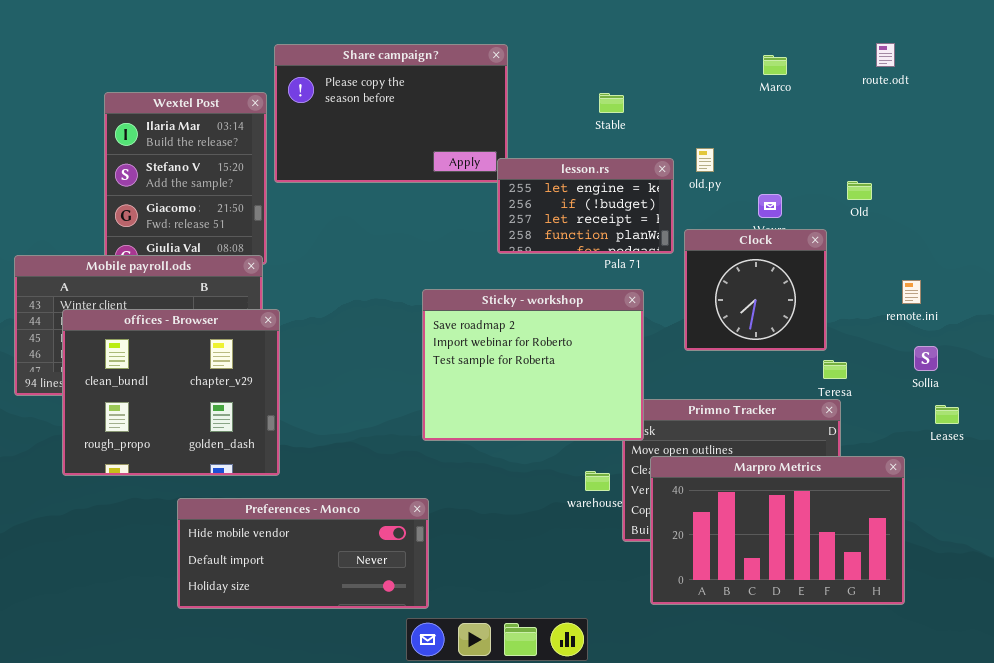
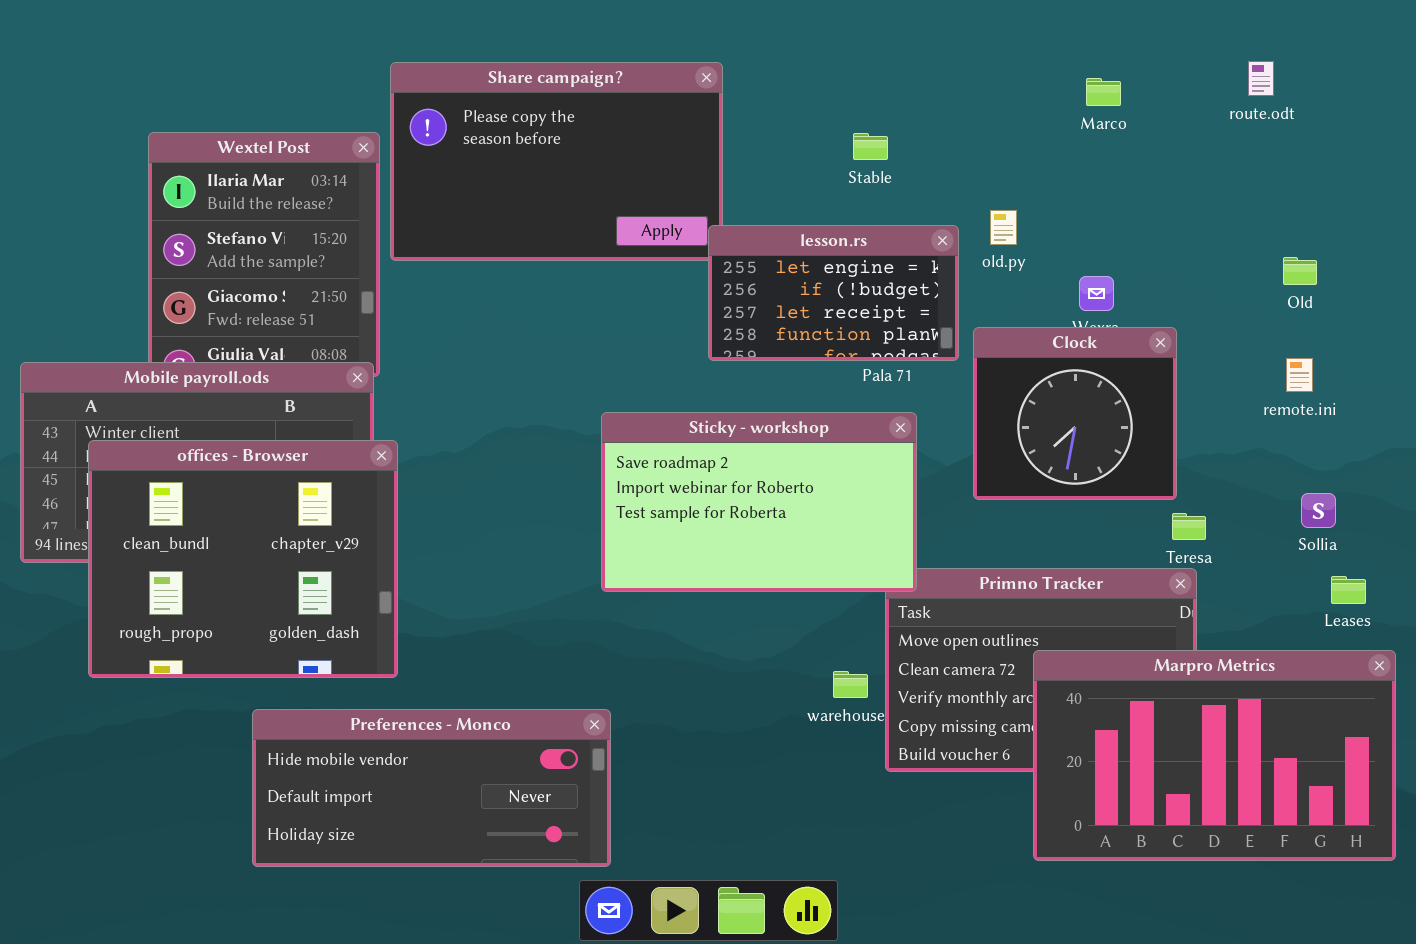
Old: [847,181,872,200] -> [1283,257,1317,285], moved
remote.ini: [902,280,921,304] -> [1286,358,1313,392], moved
Sticky - workshop: [422,289,644,441] -> [601,412,917,592], resized
Marpro Metrics: [650,456,905,605] -> [1033,650,1396,861], moved

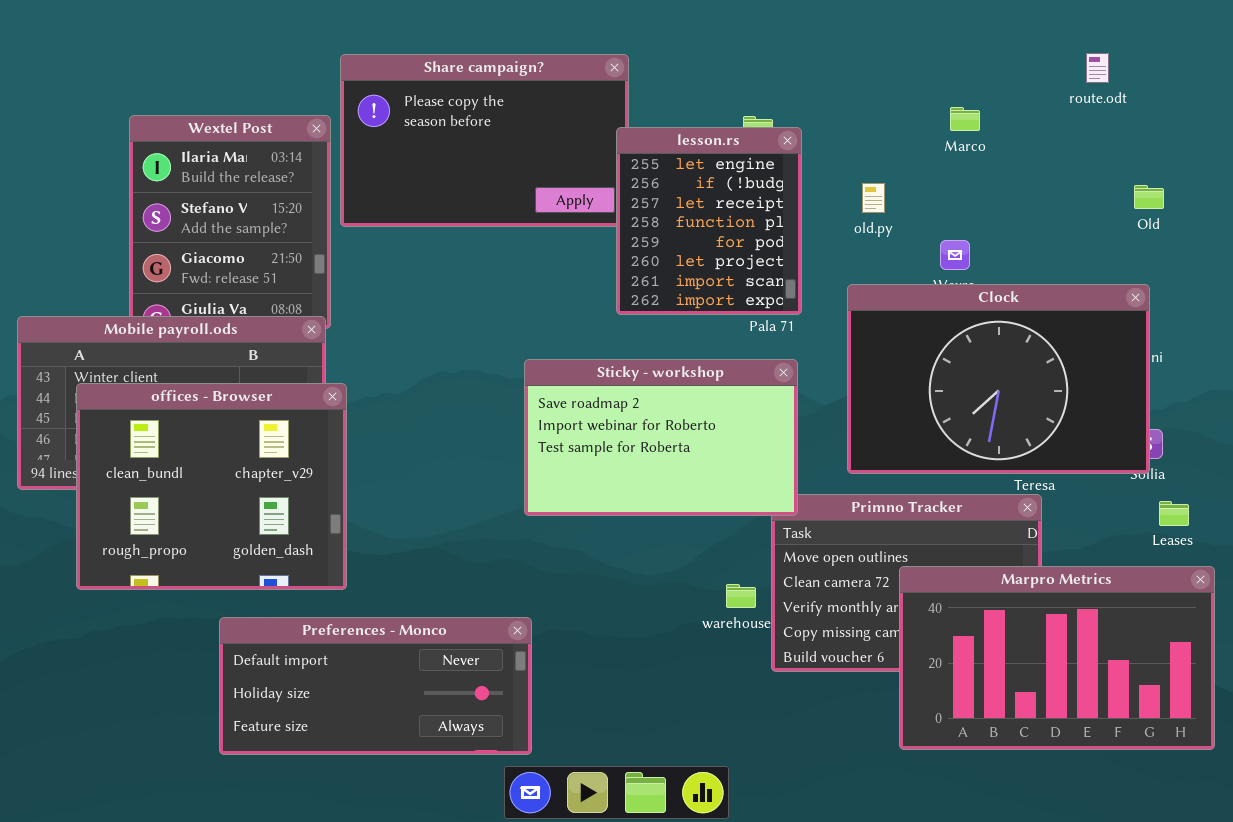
Marco: [1086,78,1121,106] -> [950,107,980,131], moved
lesson.rs: [708,225,959,361] -> [616,127,802,315], resized
Old: [1283,257,1317,285] -> [1134,185,1164,209], moved
Clock: [973,327,1177,500] -> [847,284,1150,474], resized
Preferences - Monco: [252,709,611,867] -> [219,617,532,755], scrolled down 1 row

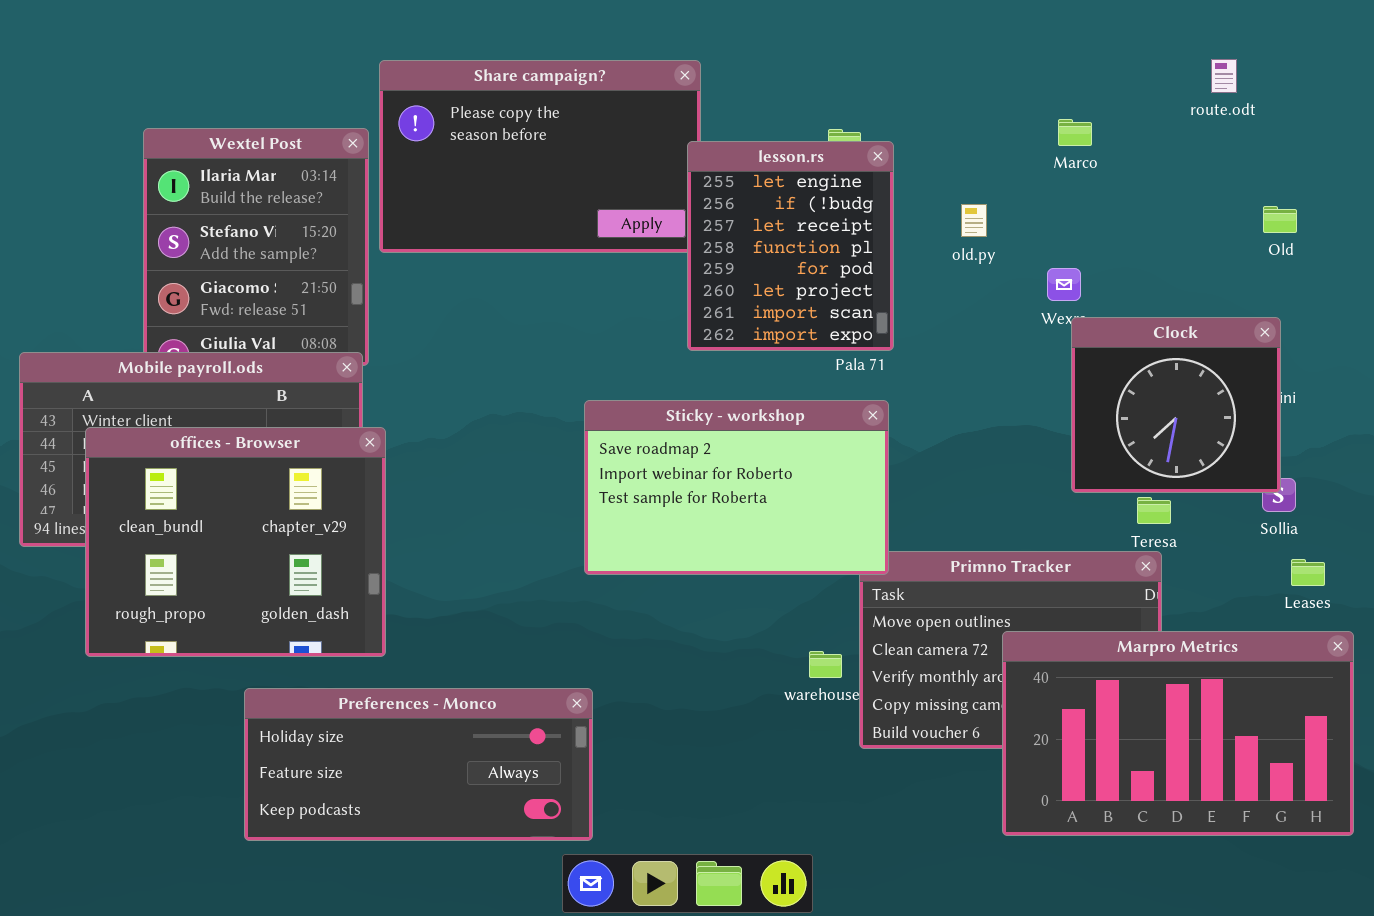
Clock: [847,284,1150,474] -> [1071,317,1281,493], resized
Preferences - Monco: [219,617,532,755] -> [244,688,593,841], scrolled down 1 row

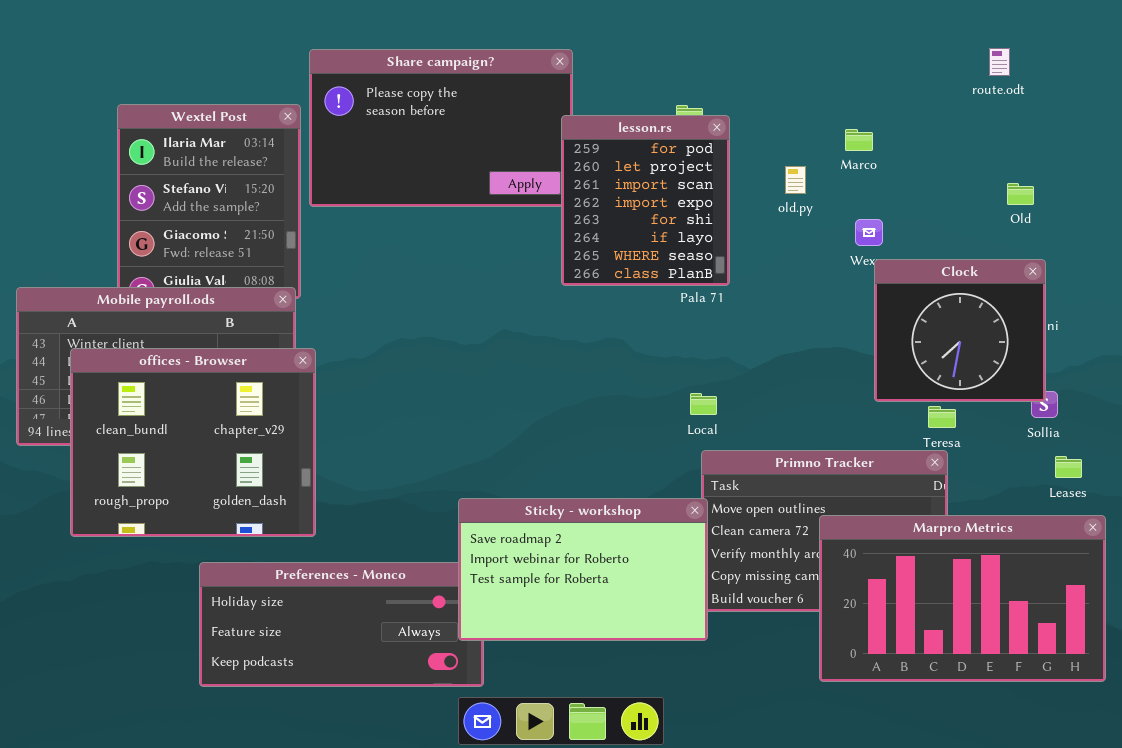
Marco: [1058,119,1092,146] -> [845,129,873,151], moved
lesson.rs: [687,141,894,351] -> [561,115,730,286], scrolled down 4 rows
Old: [1263,206,1297,233] -> [1007,183,1034,205], moved
Sticky - workshop: [584,400,889,575] -> [458,498,708,641], moved

